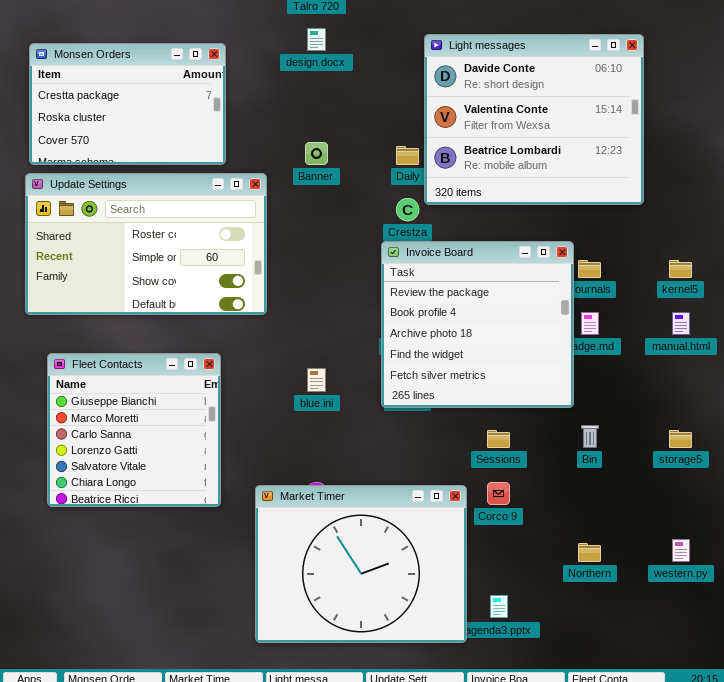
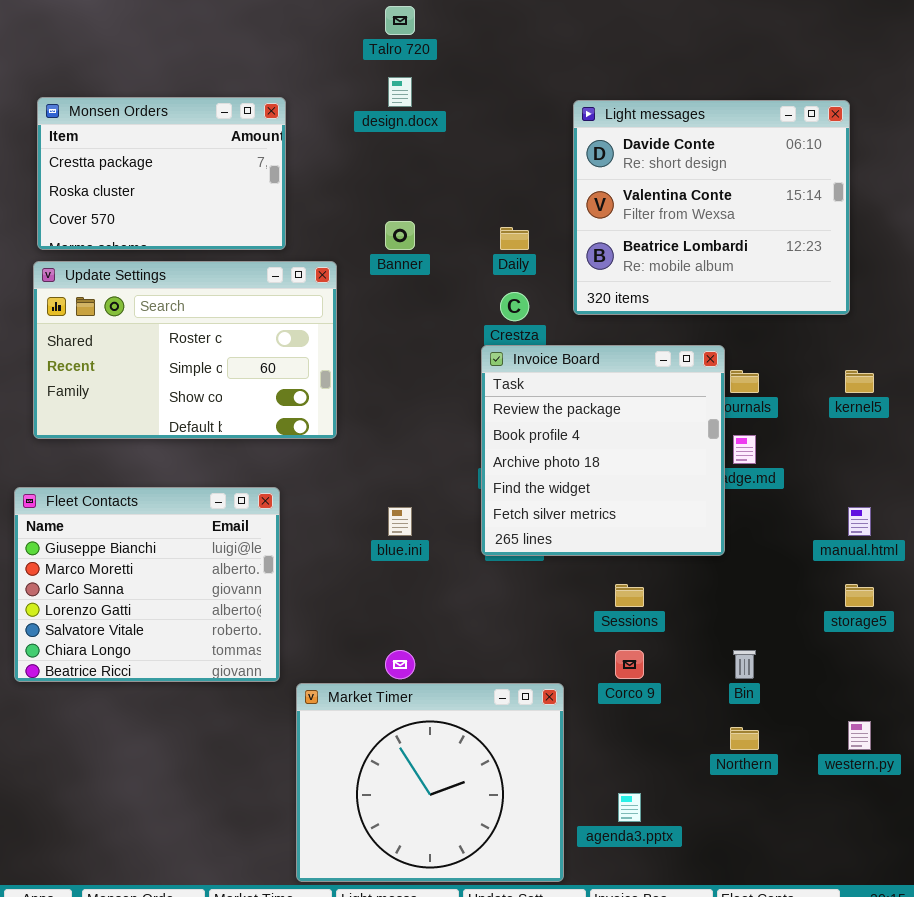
Light messages: [424,34,644,205] -> [573,100,850,315], moved
manual.html: [672,312,690,335] -> [848,507,871,536], moved
Fleet Contacts: [47,353,221,507] -> [14,487,280,682], resized
Bin: [581,425,599,448] -> [733,650,756,679], moved
Market Timer: [255,485,467,643] -> [296,683,564,882], moved

